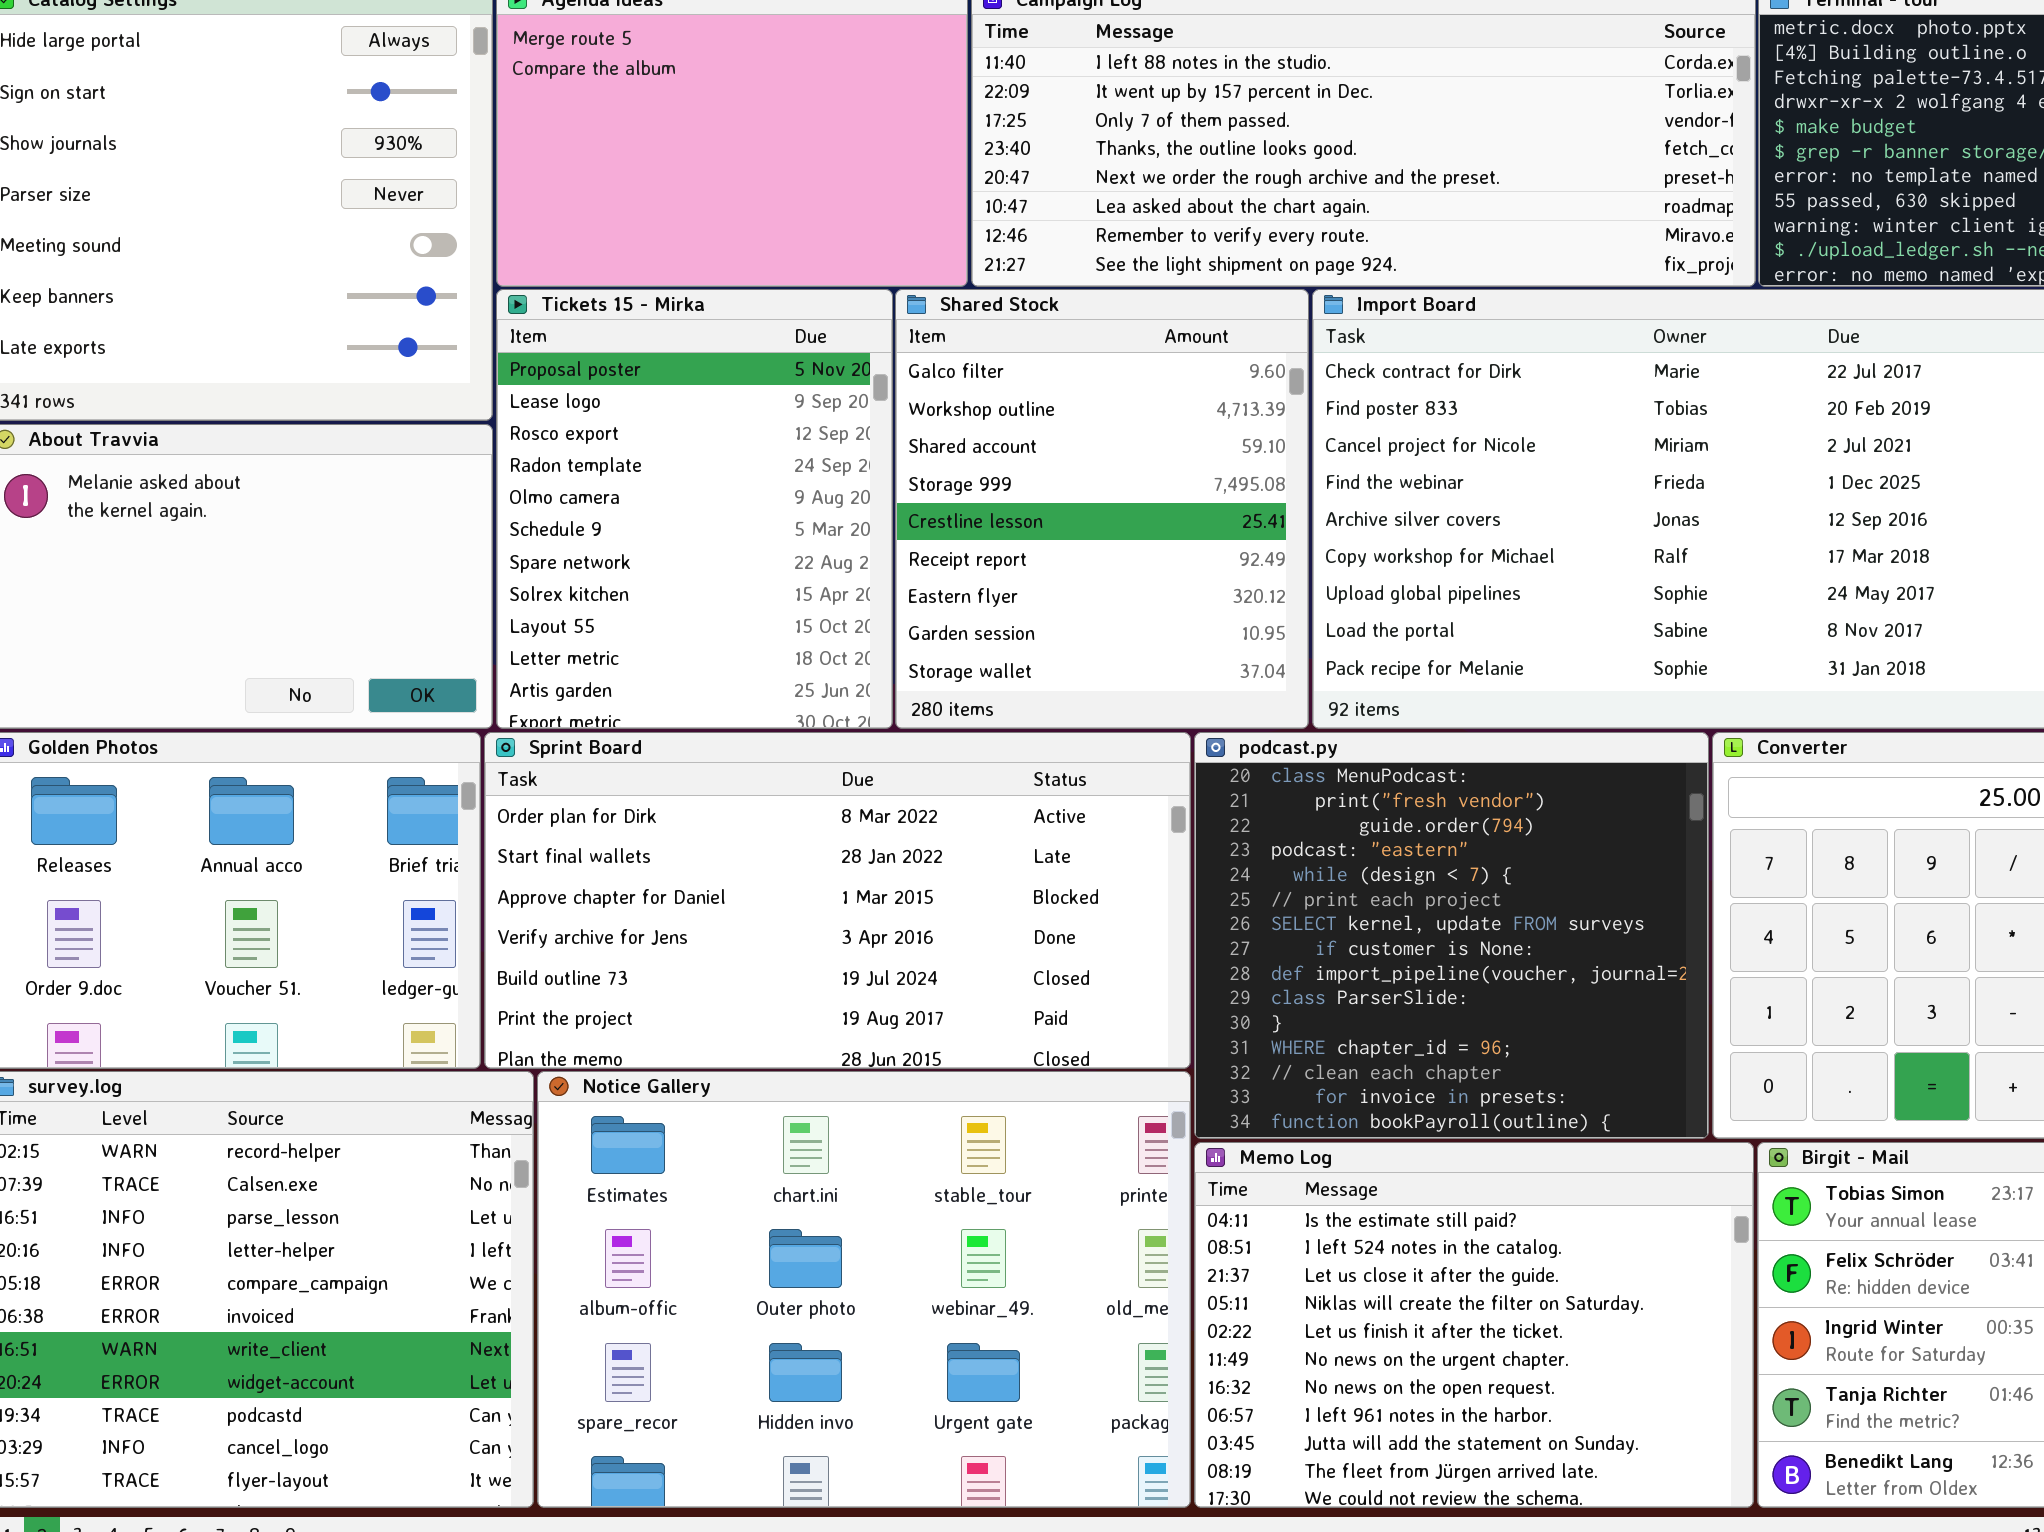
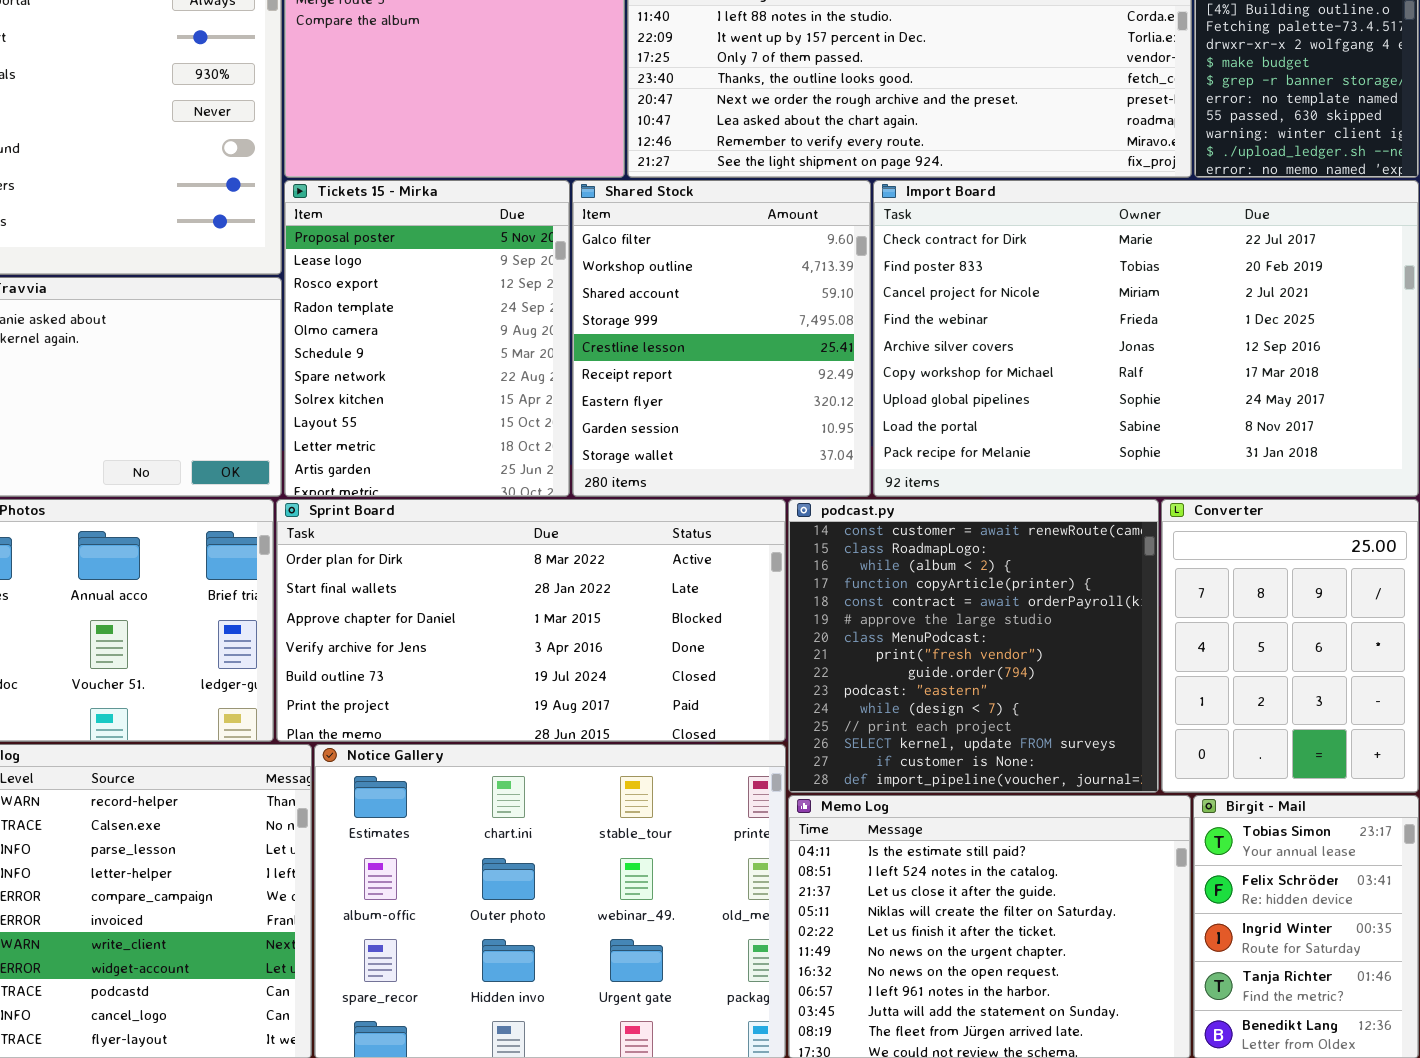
podcast.py: [1194,732,1709,1139] -> [788,499,1159,793], scrolled up 6 rows

